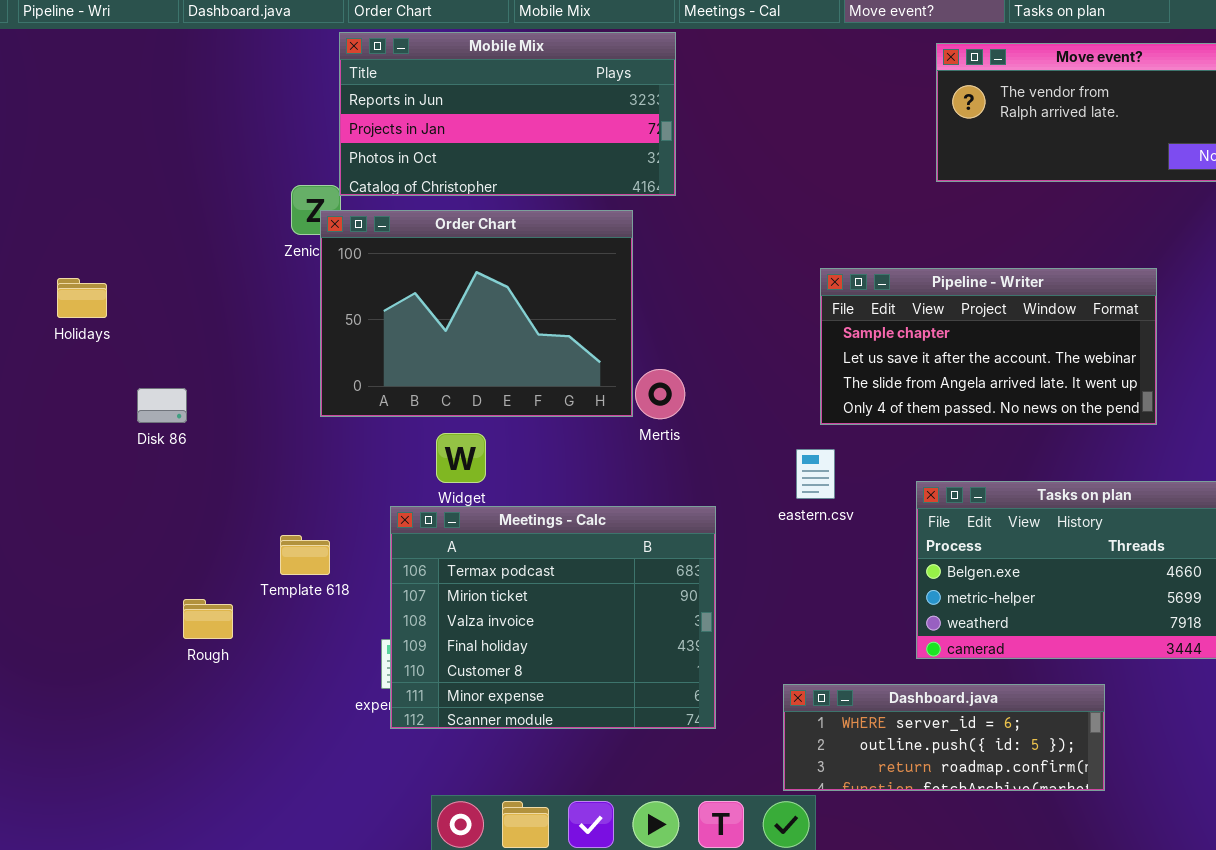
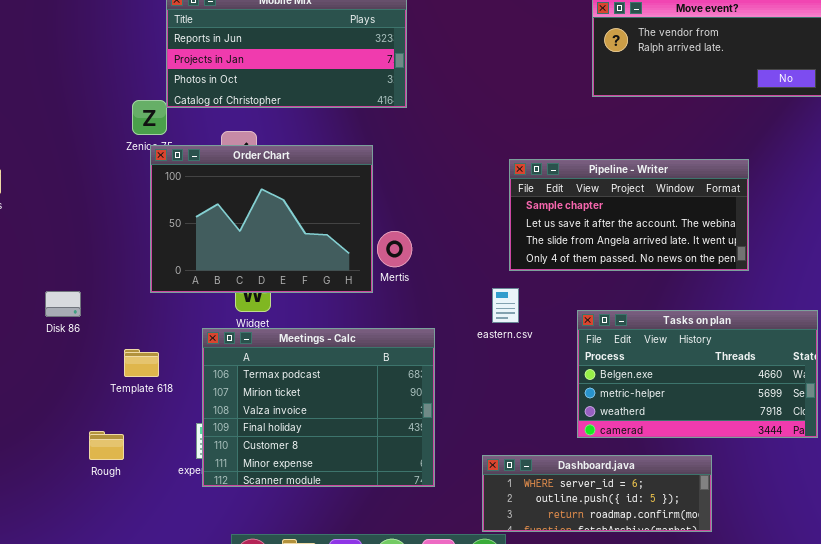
Order Chart: [320,210,633,417] -> [150,145,373,293], moved
Disk 86: [137,388,187,423] -> [45,291,81,317], moved
Rough: [183,599,233,639] -> [89,431,124,460], moved

